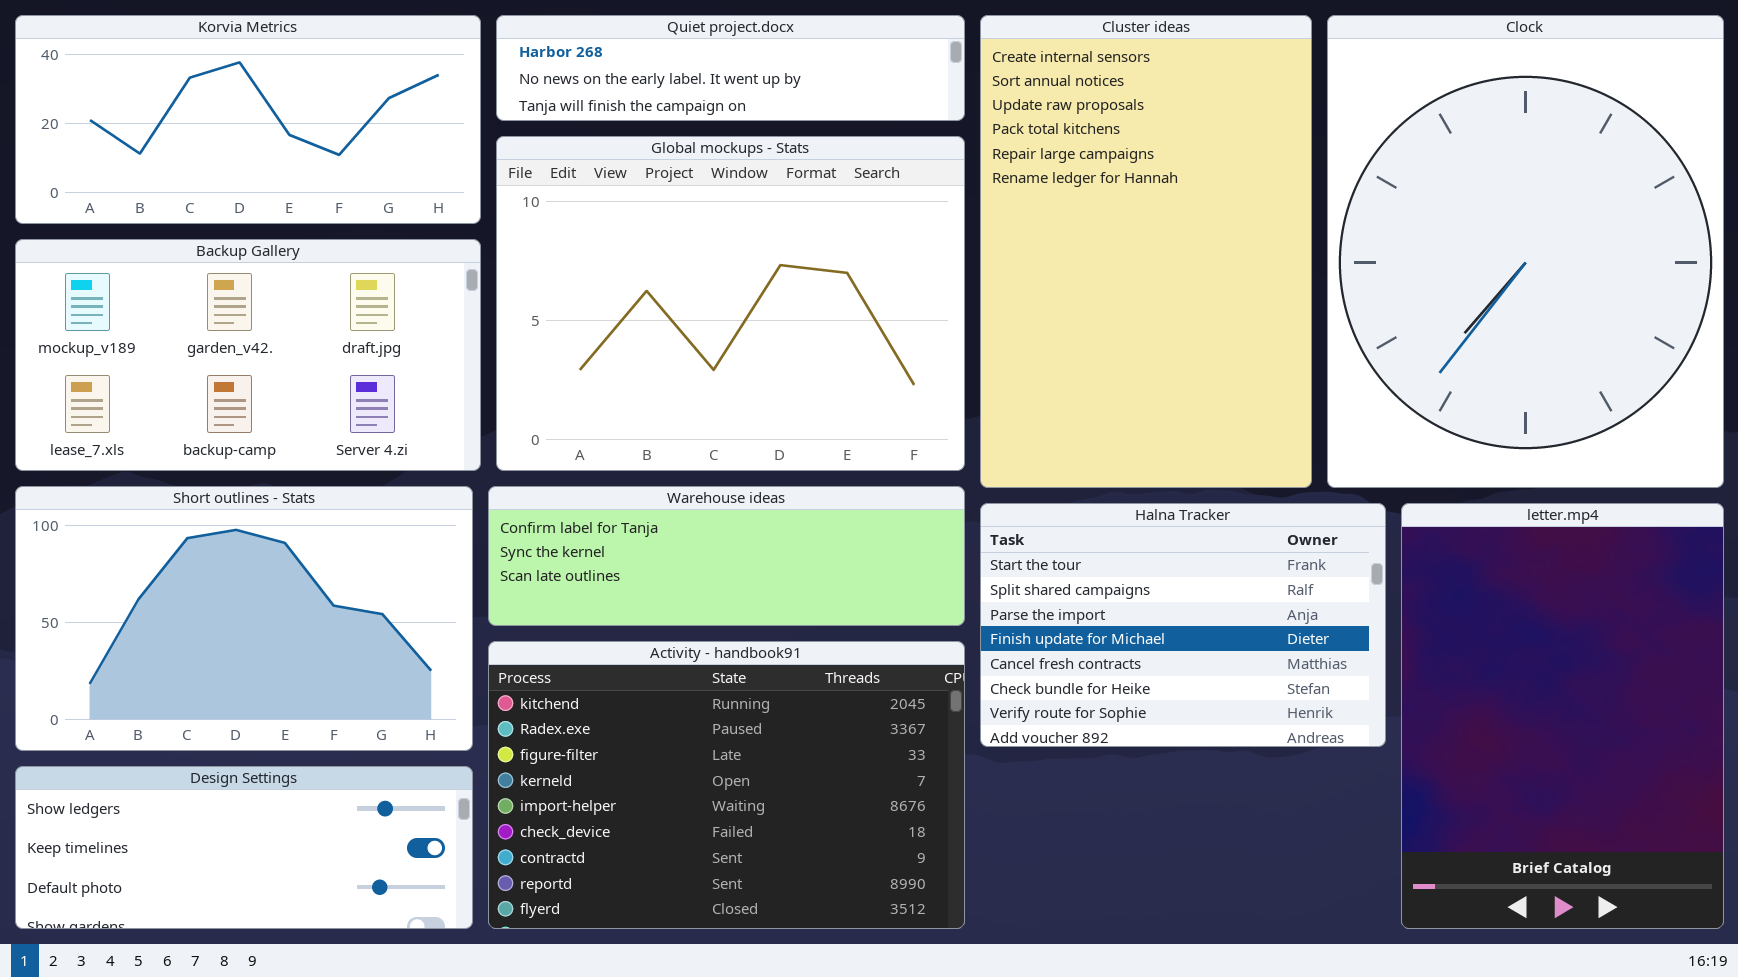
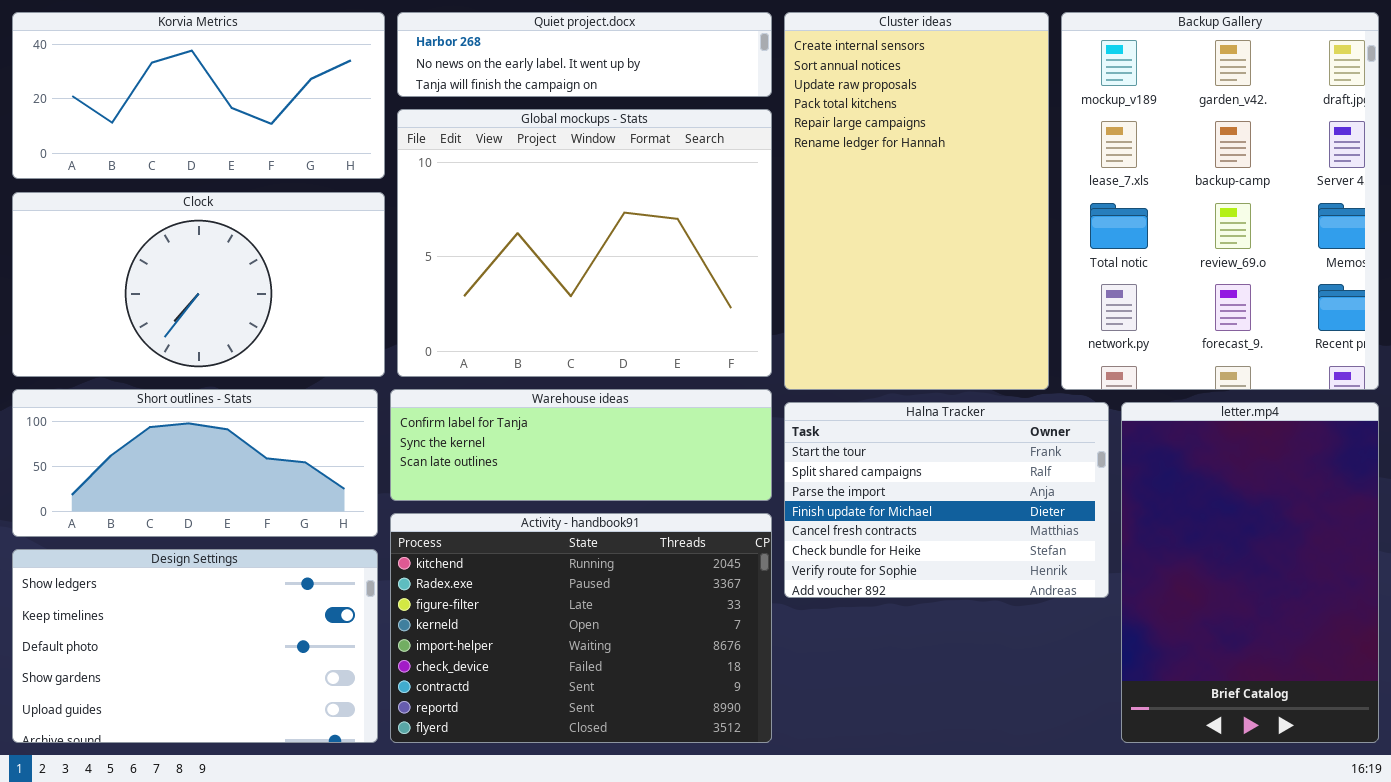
Clock: [1327,15,1724,488] -> [12,192,385,377], moved, resized
Backup Gallery: [15,239,481,471] -> [1061,12,1379,390], moved, resized
Short outlines - Stats: [15,486,473,751] -> [12,389,378,537], resized
Design Settings: [15,766,473,929] -> [12,549,378,743], resized

